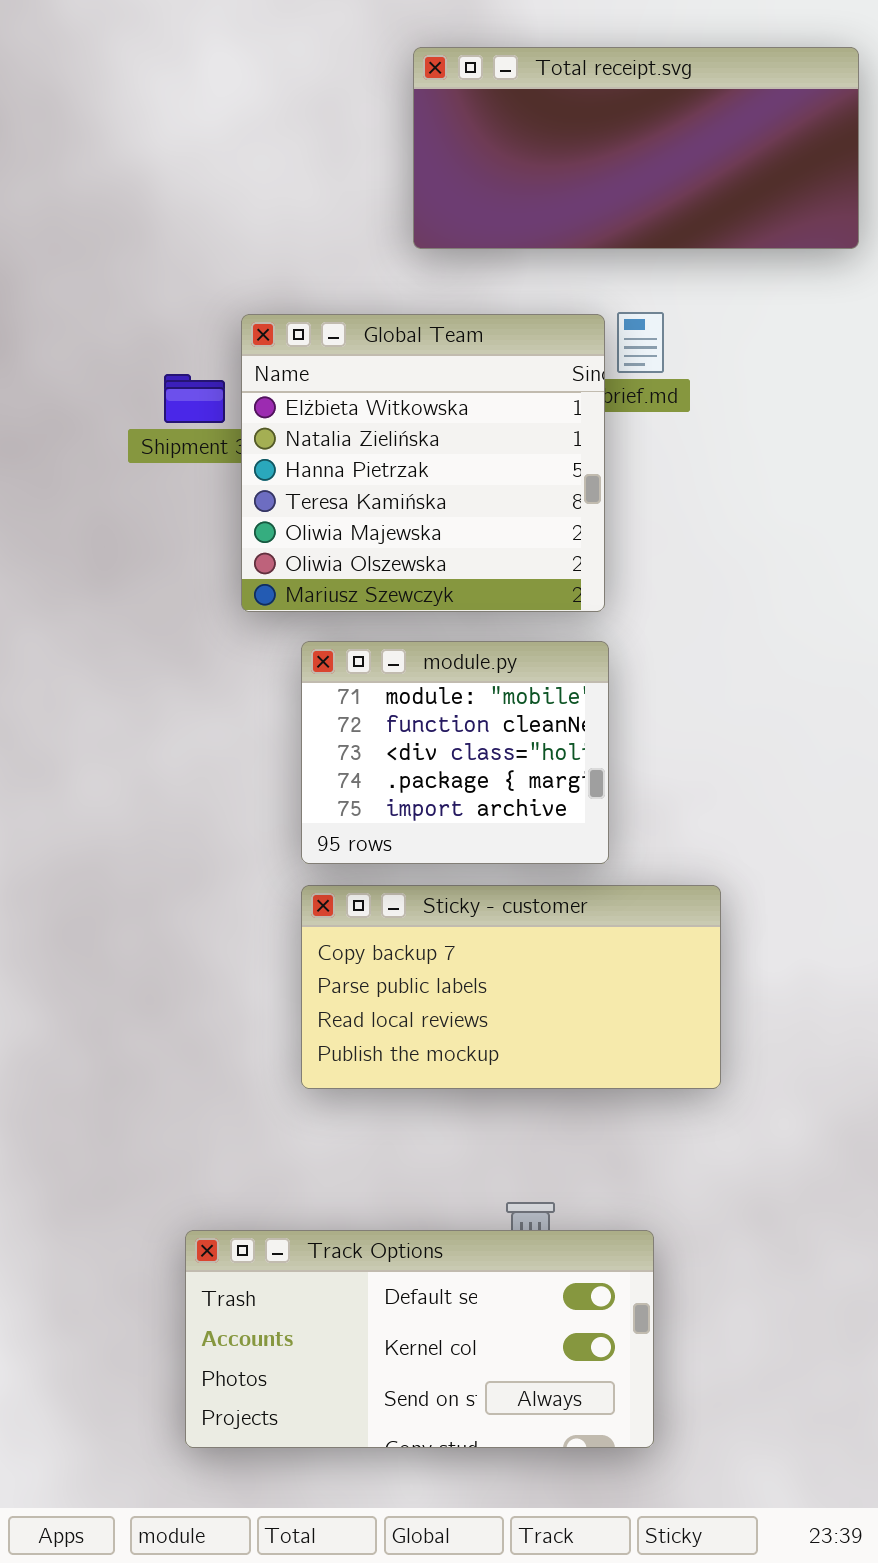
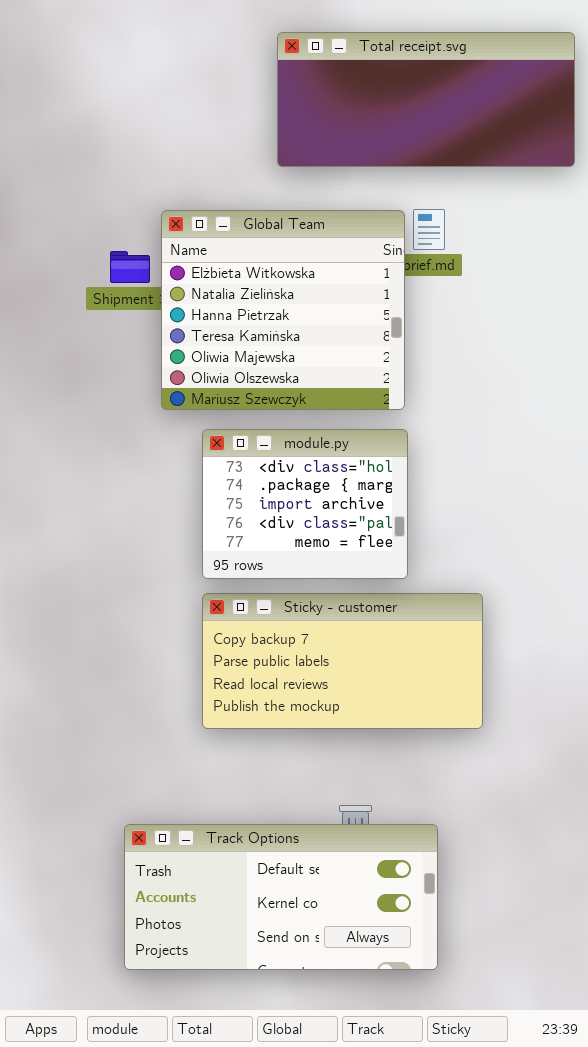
module.py: [301,641,609,864] -> [202,429,408,579], scrolled down 2 rows

